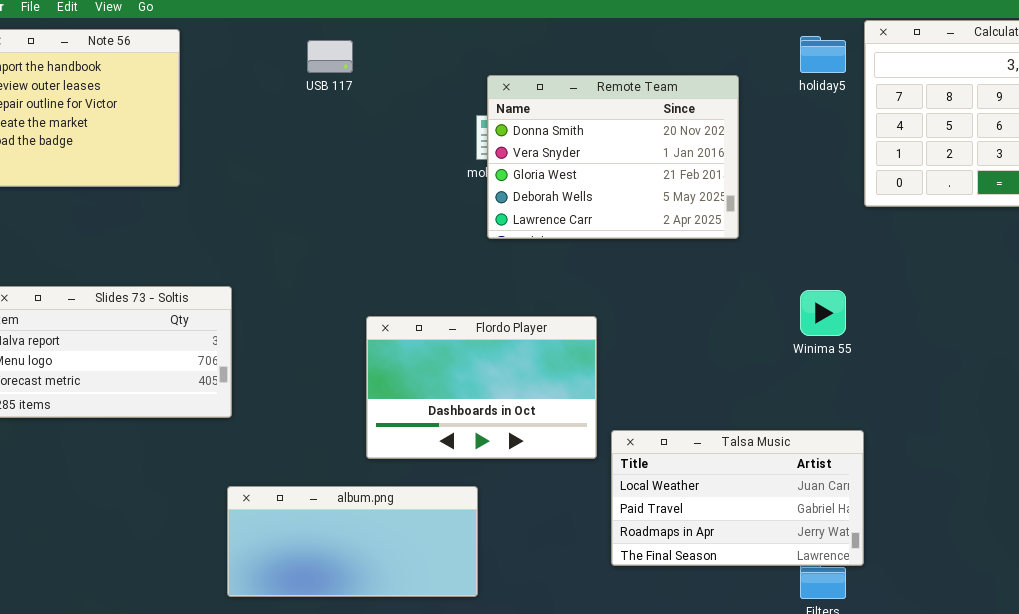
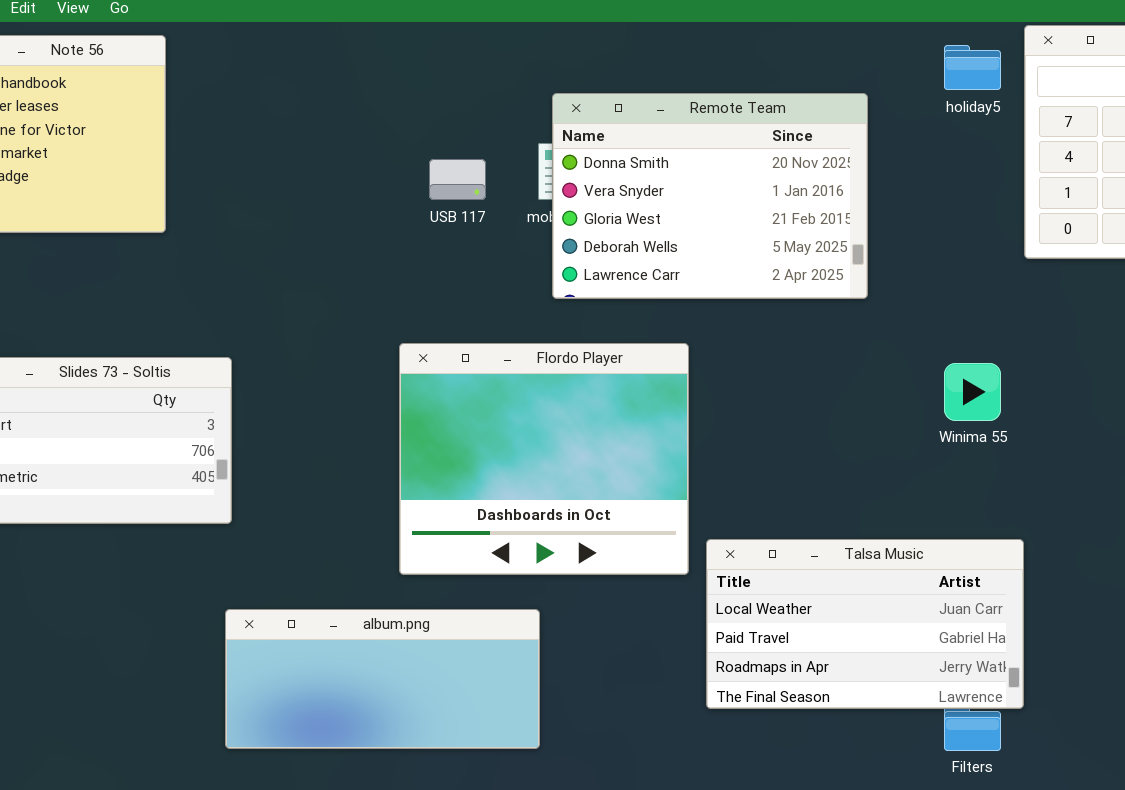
USB 117: [307,40,353,73] -> [429,159,486,200], moved
Flordo Player: [366,316,597,459] -> [399,343,689,575], resized

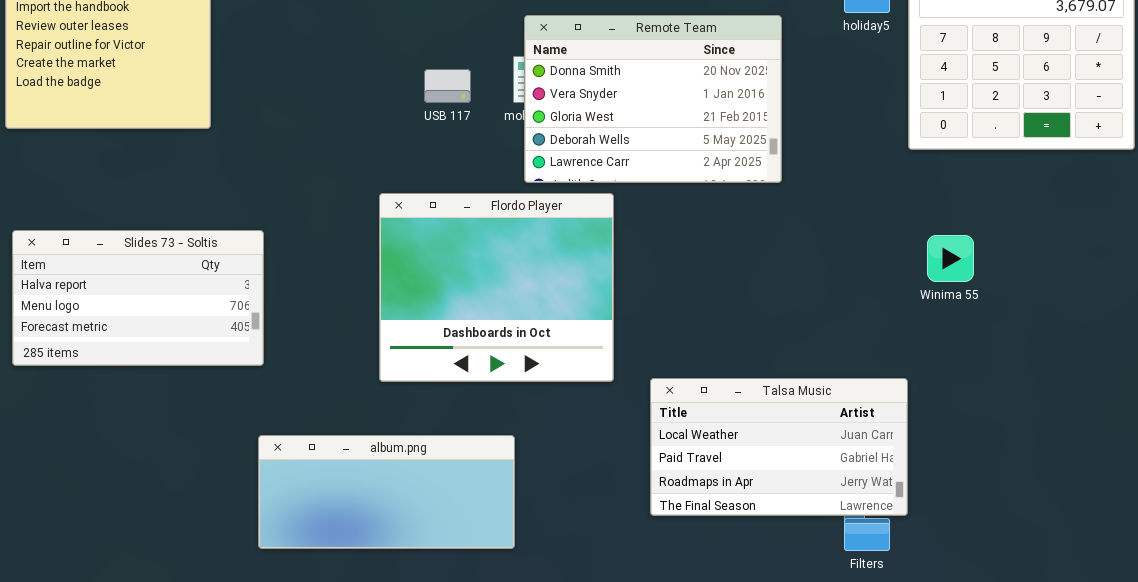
Flordo Player: [399,343,689,575] -> [379,193,614,382], moved
Winima 55: [944,363,1001,421] -> [927,235,974,282], moved

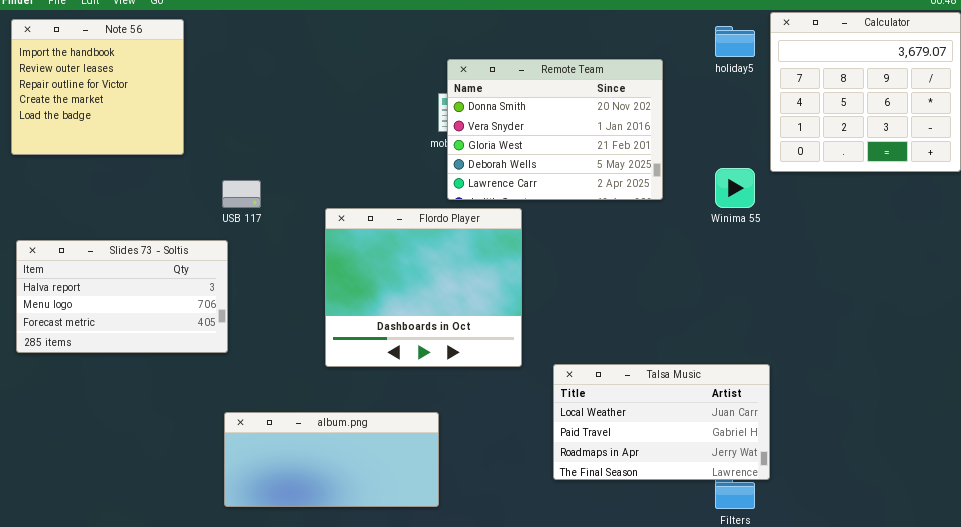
USB 117: [424,69,471,103] -> [222,180,261,208], moved
Winima 55: [927,235,974,282] -> [715,168,755,208], moved

